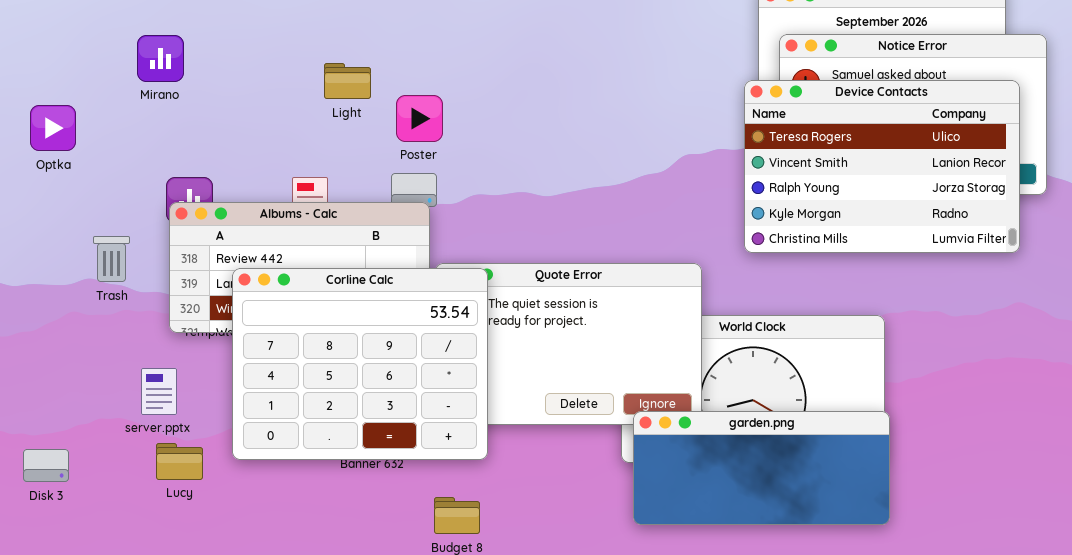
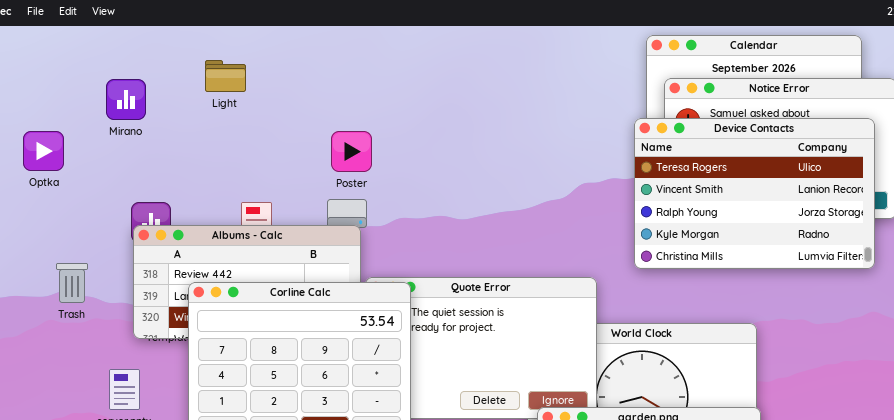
Light: [324,63,371,99] -> [205,60,246,92], moved
Optka: [30,105,76,151] -> [23,131,64,171], moved
Trash: [93,236,130,282] -> [56,263,88,303], moved

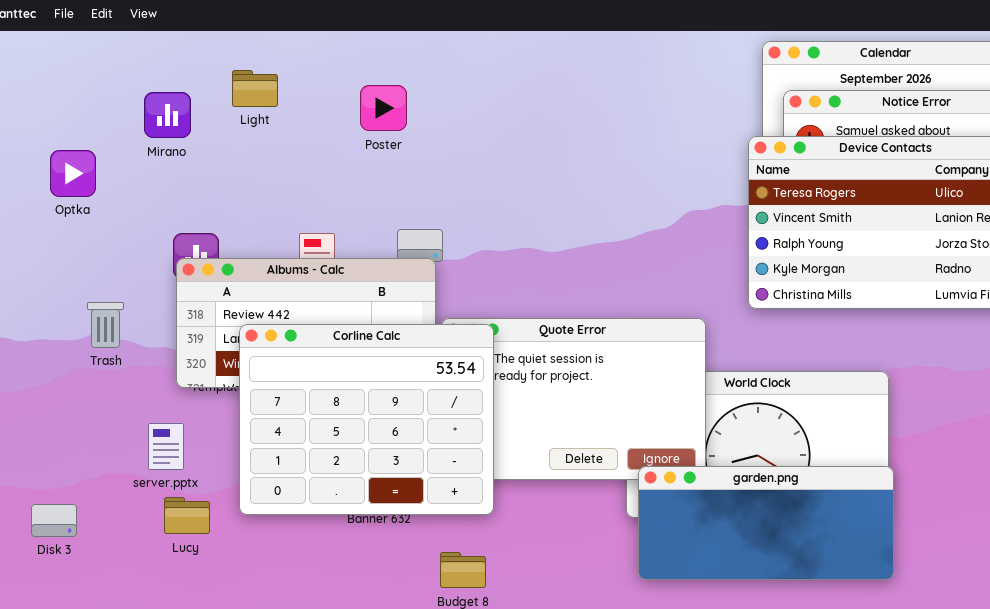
Light: [205,60,246,92] -> [232,70,278,107], moved
Poster: [331,131,372,172] -> [360,85,407,131], moved

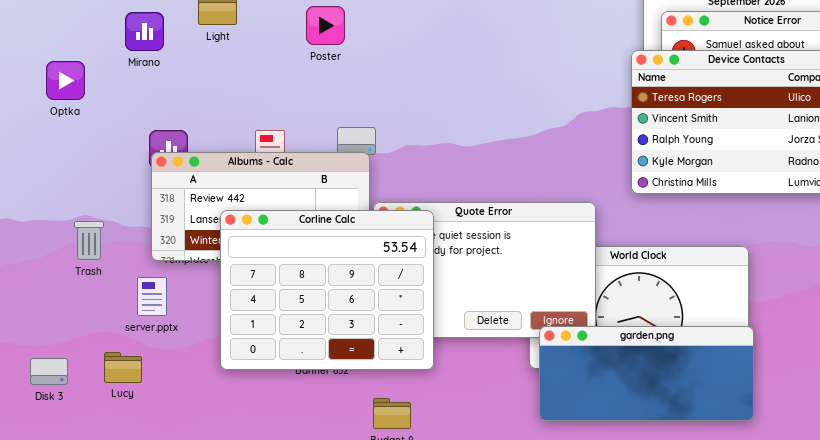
Trash: [87,302,124,348] -> [74,221,104,260], moved
Corline Calc: [239,324,494,515] -> [220,210,434,370], moved
server.pptx: [148,423,184,470] -> [137,277,167,316], moved
Lucy: [164,497,210,534] -> [104,352,142,383], moved

